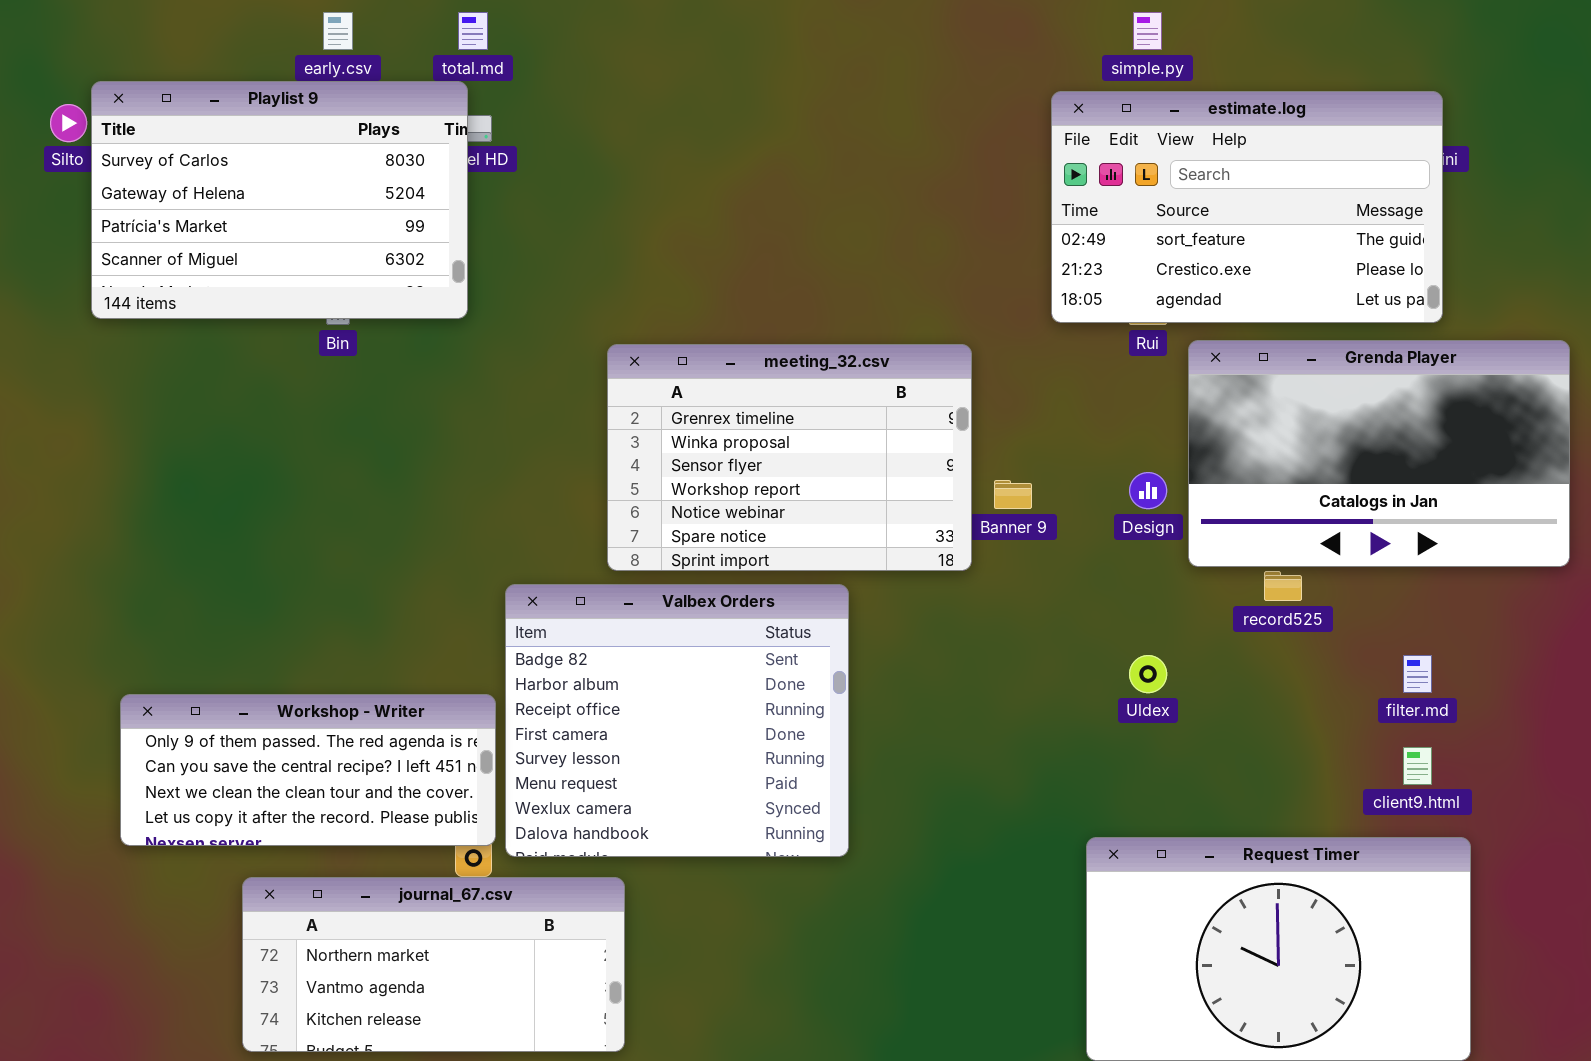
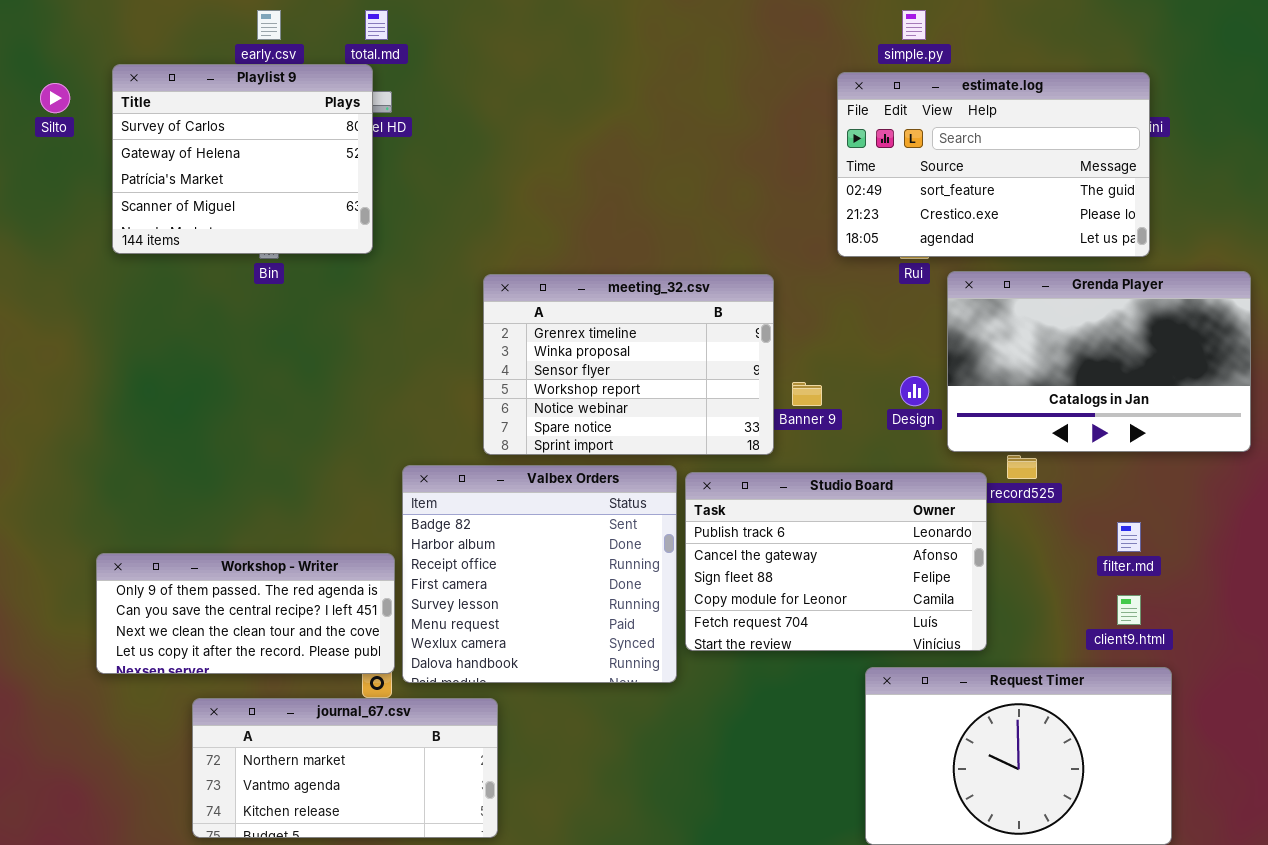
Playlist 9: [91,81,468,319] -> [112,64,373,254], resized
Studio Board: none -> [685,472,987,651], opened

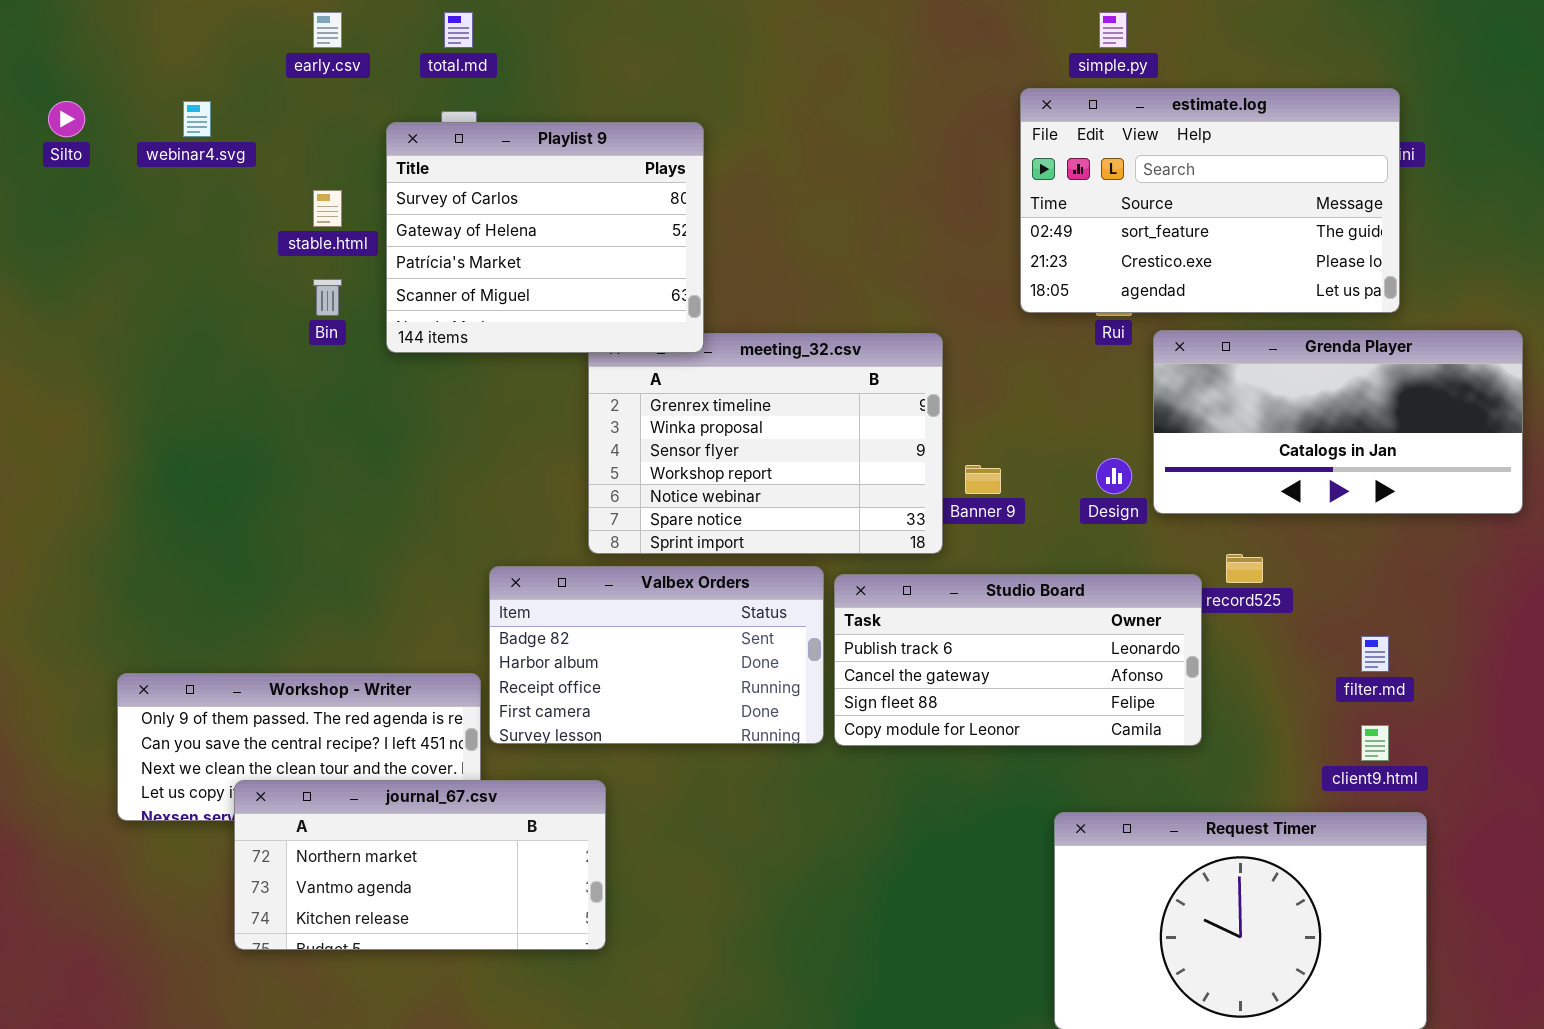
Playlist 9: [112,64,373,254] -> [386,122,704,353], moved
Grenda Player: [947,271,1251,452] -> [1153,330,1523,514], resized
Valbex Orders: [402,465,677,683] -> [489,566,824,744], resized
Studio Board: [685,472,987,651] -> [834,574,1202,746], resized
journal_67.csv: [192,698,498,838] -> [234,780,606,950], moved

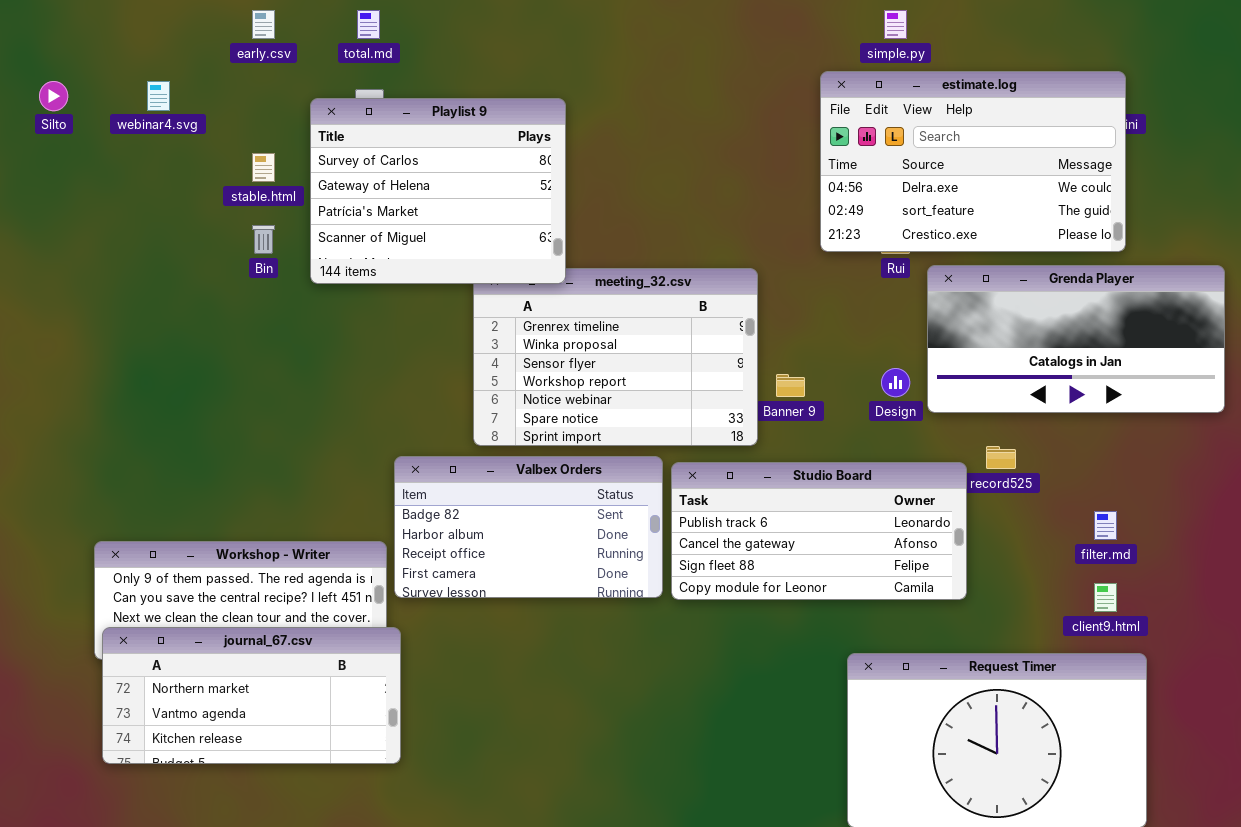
estimate.log: [1020,88,1400,313] -> [820,71,1126,252], scrolled up 1 row
journal_67.csv: [234,780,606,950] -> [102,627,401,764], moved

